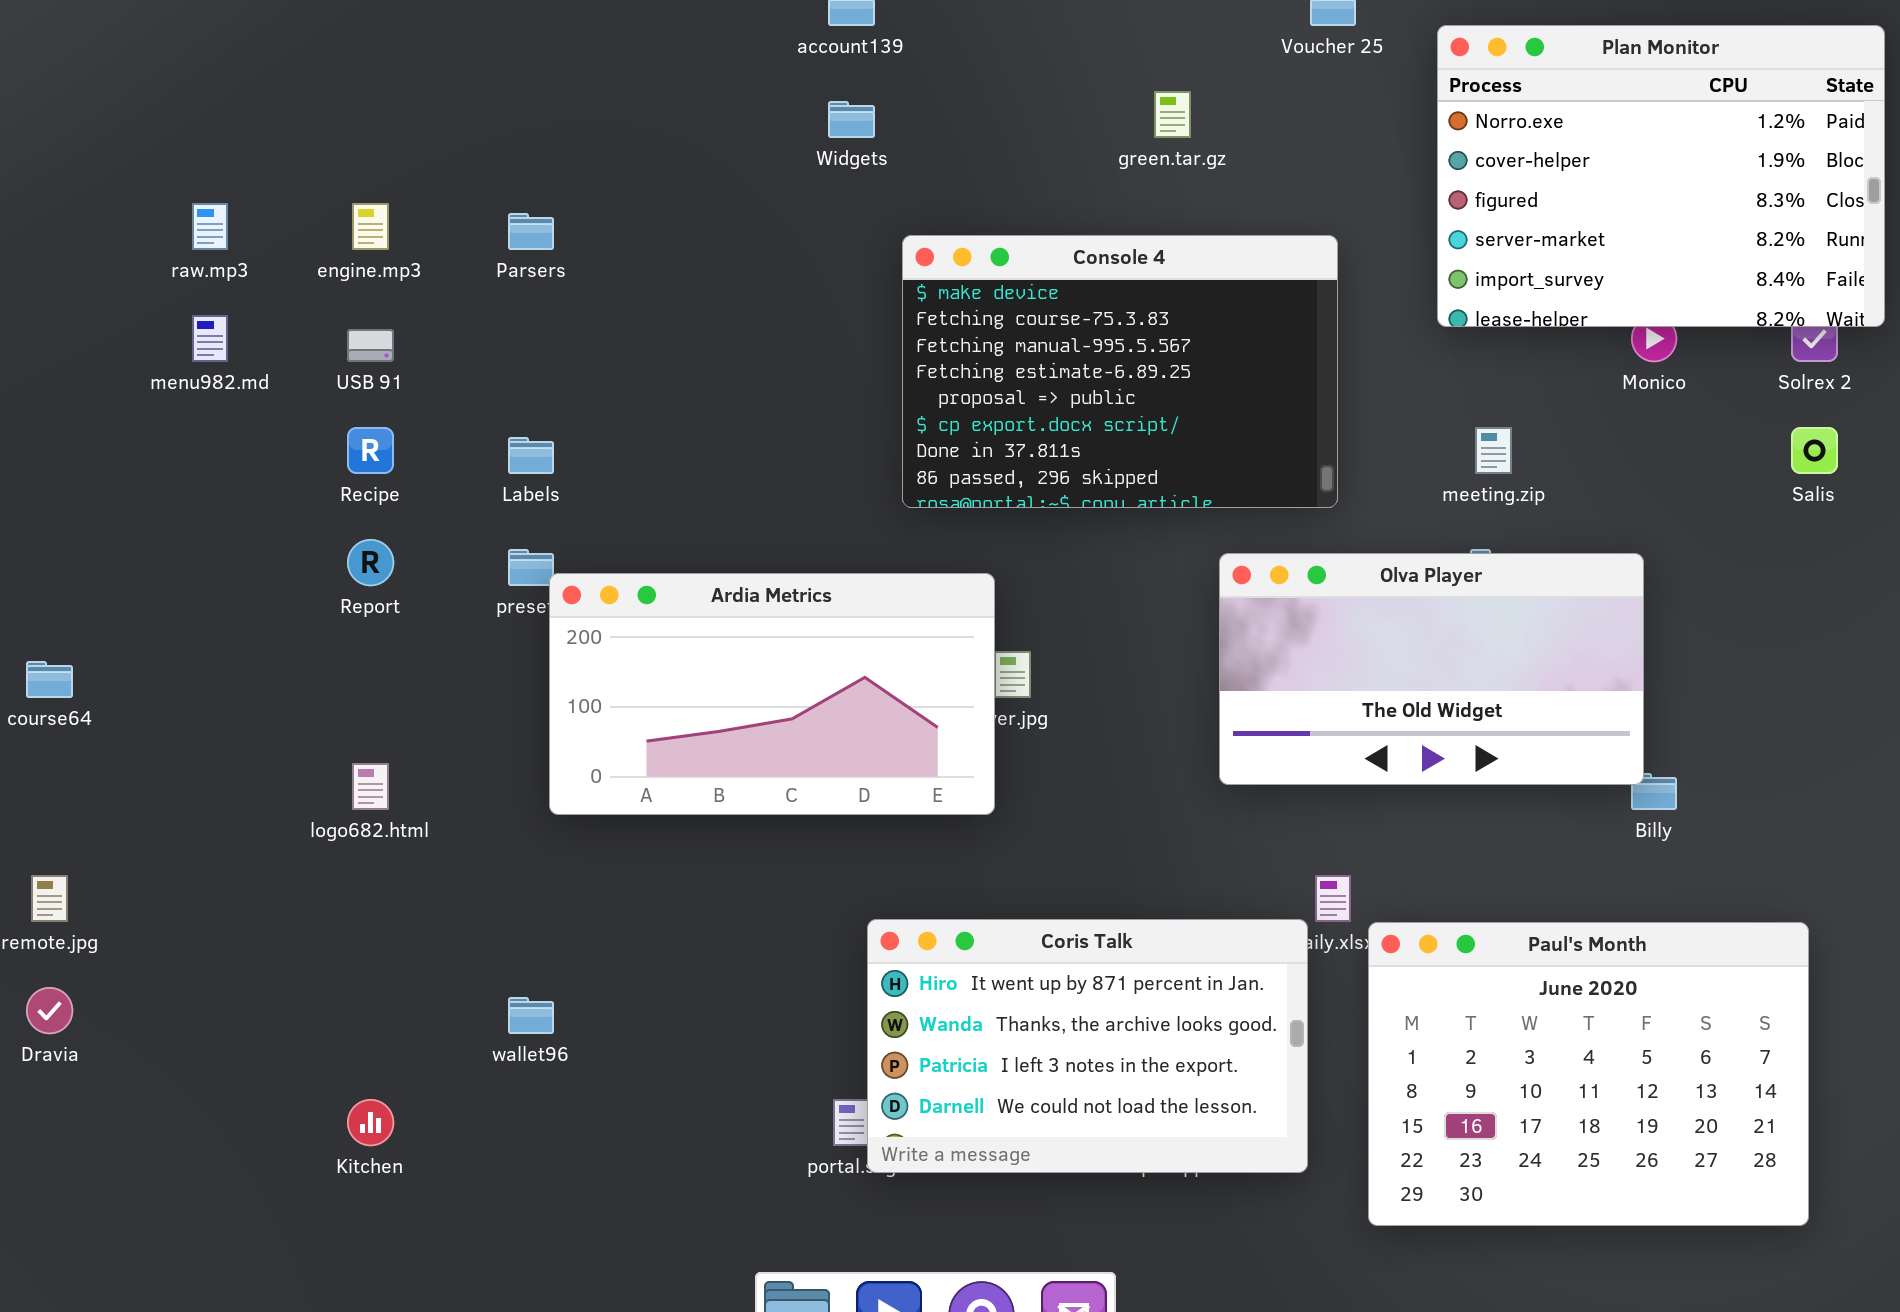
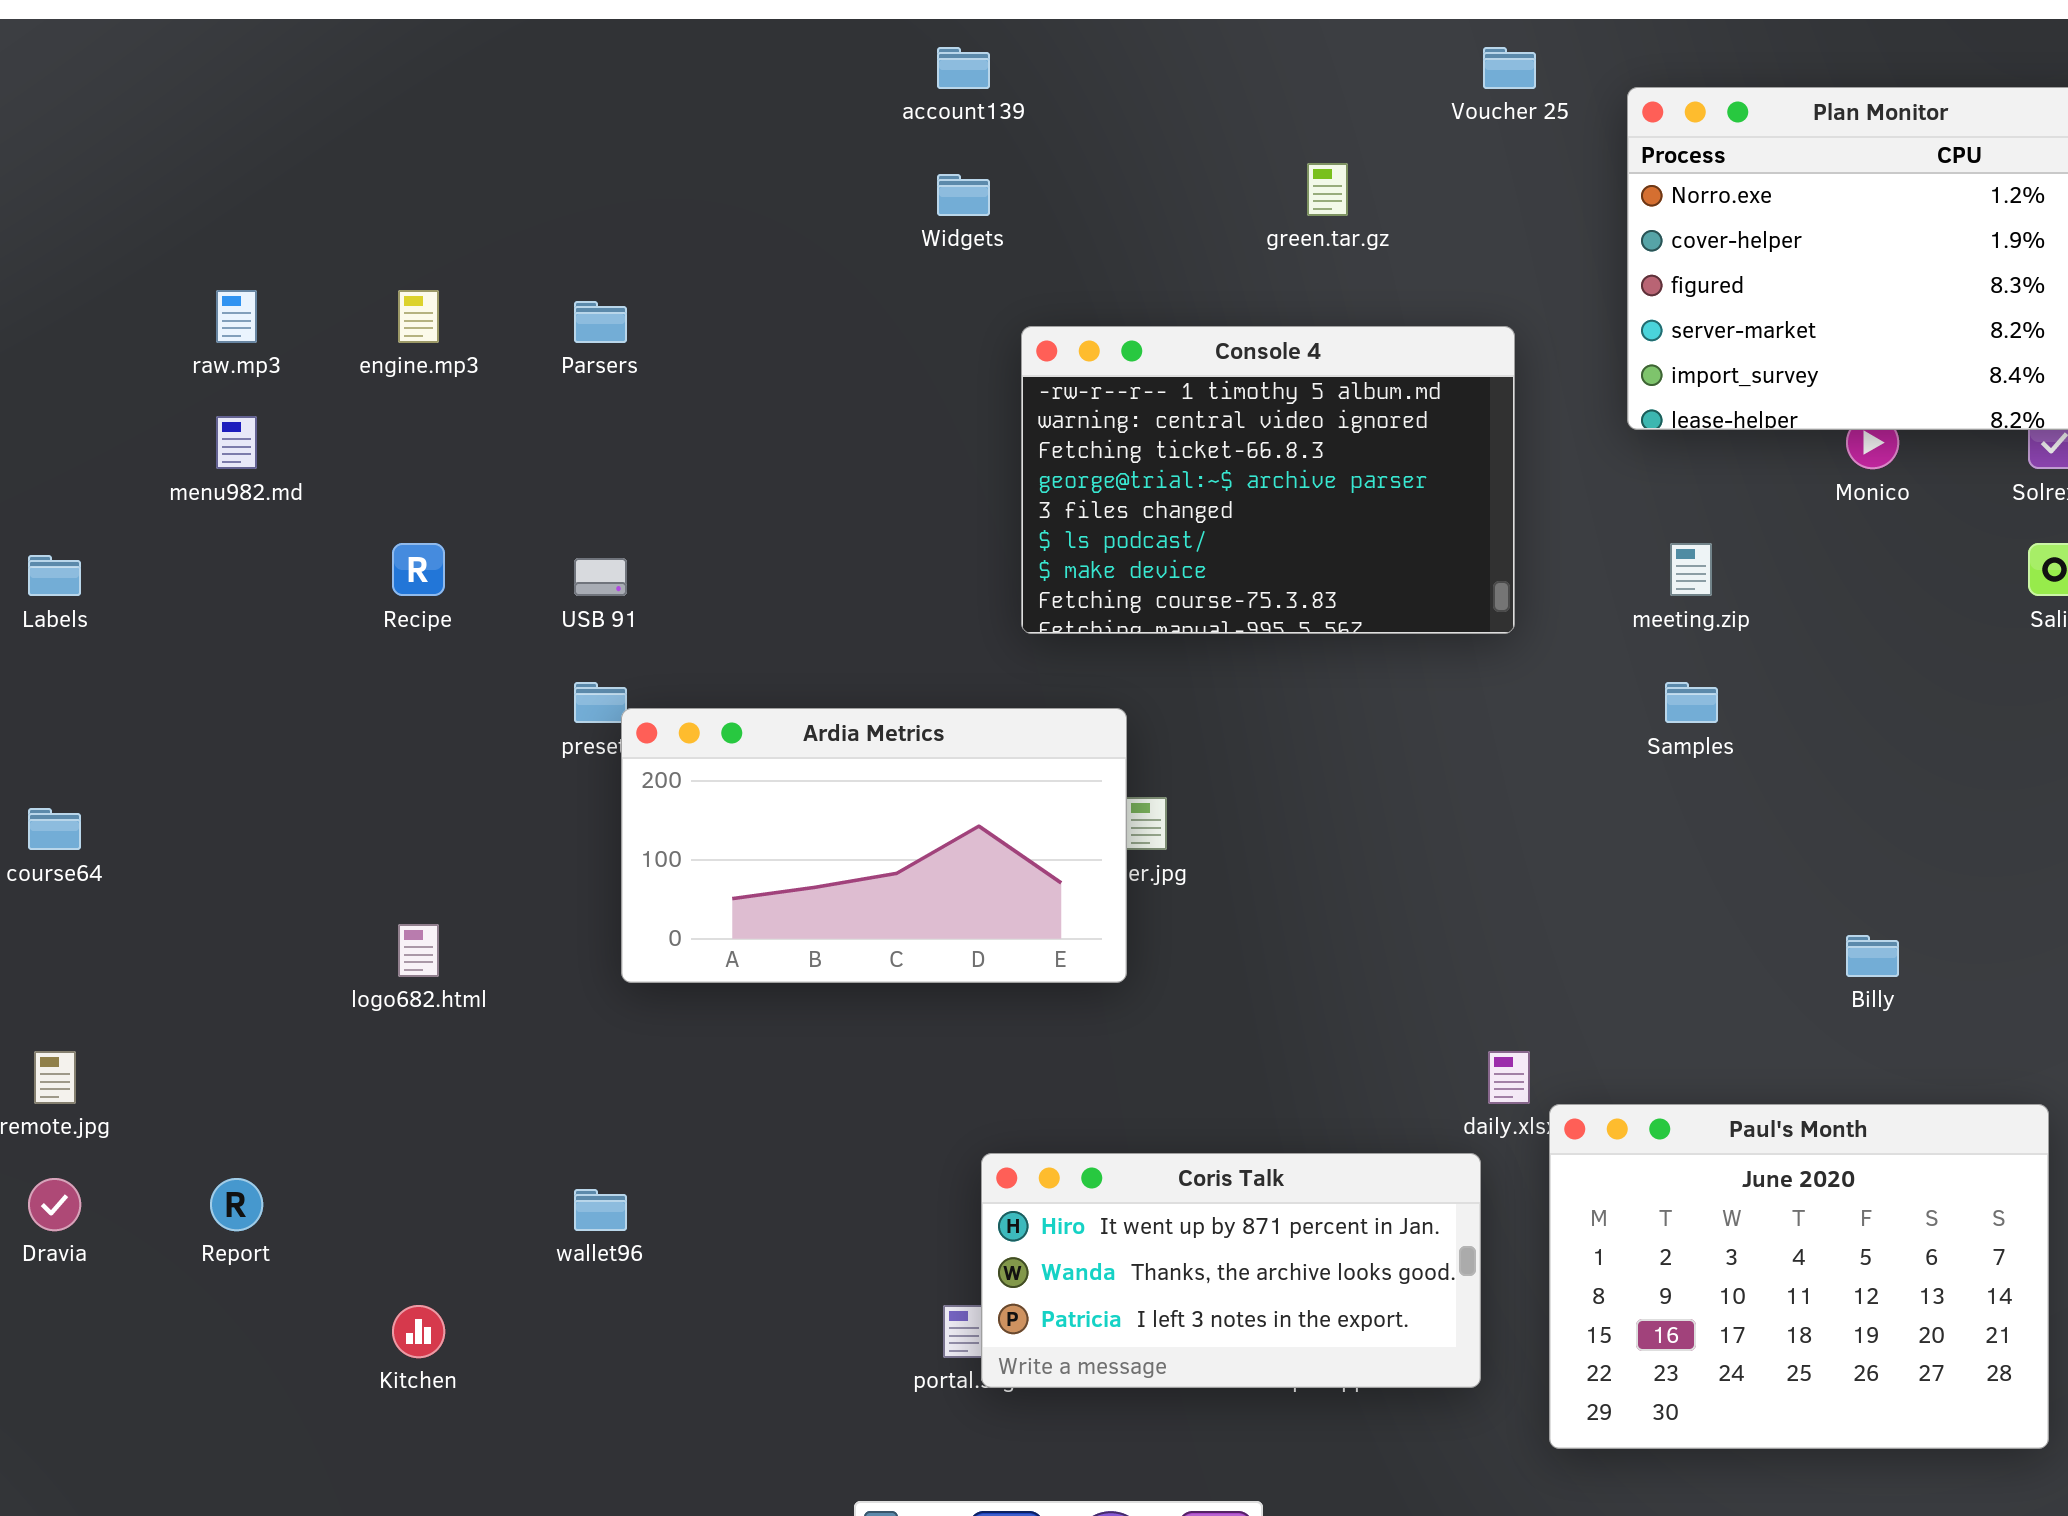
Console 4: [902,235,1338,508] -> [1021,326,1515,634], scrolled up 6 rows
USB 91: [347,329,394,362] -> [574,558,627,596], moved
Labels: [508,437,554,474] -> [28,555,81,596], moved
Report: [347,539,394,586] -> [210,1178,263,1231], moved
Olva Player: [1219,553,1644,785] -> none, closed
Coris Talk: [867,919,1308,1173] -> [981,1153,1481,1388], resized

